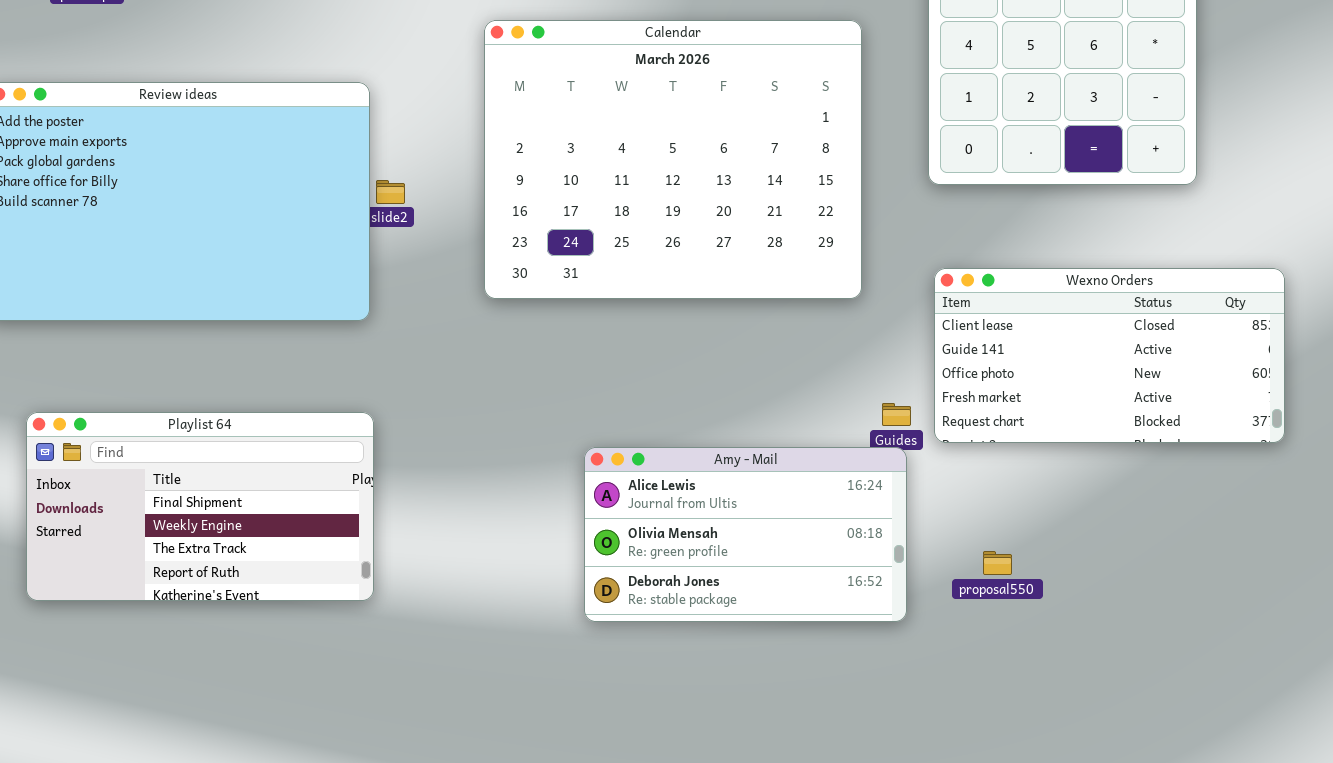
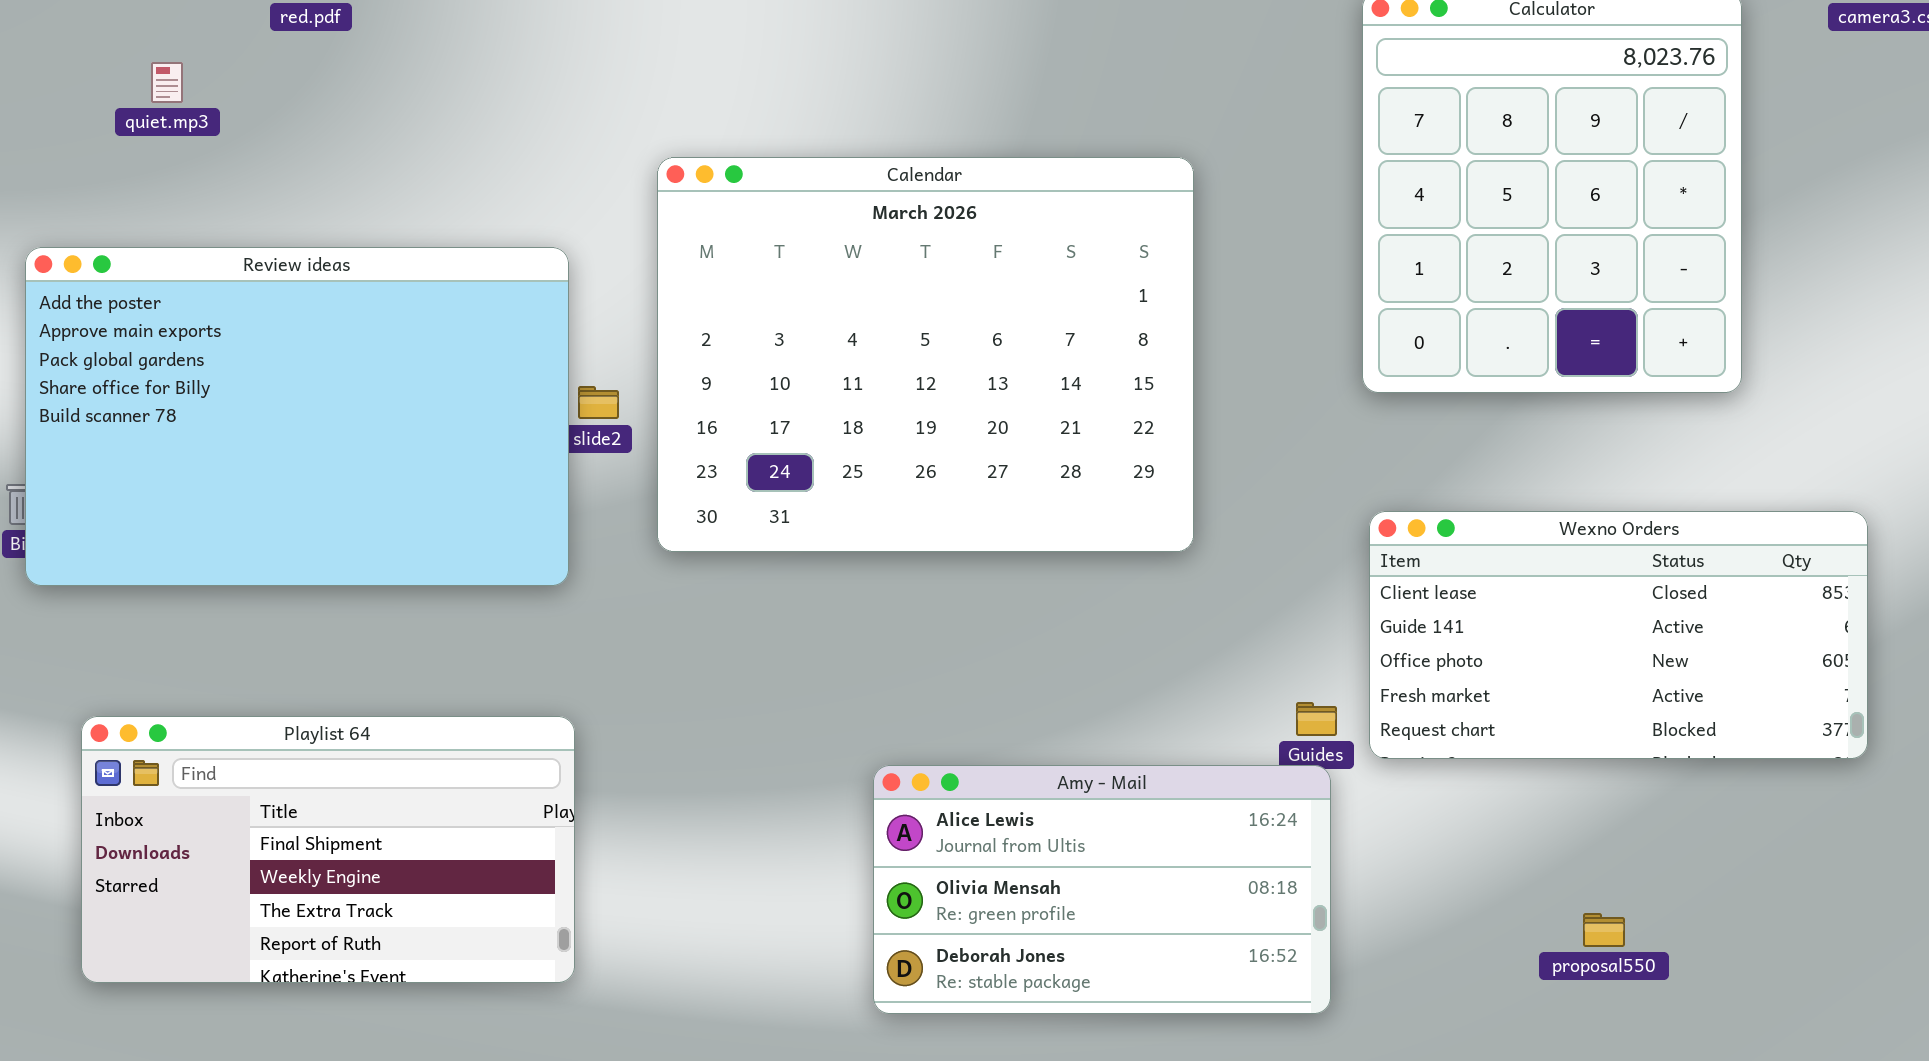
Calendar: [484,20,862,299] -> [657,157,1194,552], moved
proposal550: [983,551,1012,575] -> [1583,913,1625,947], moved

